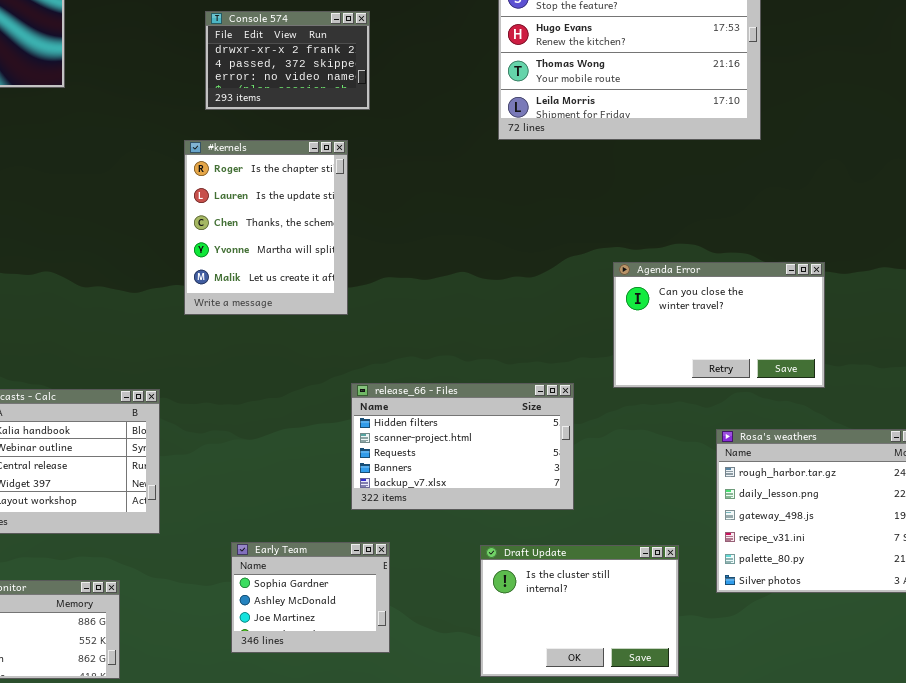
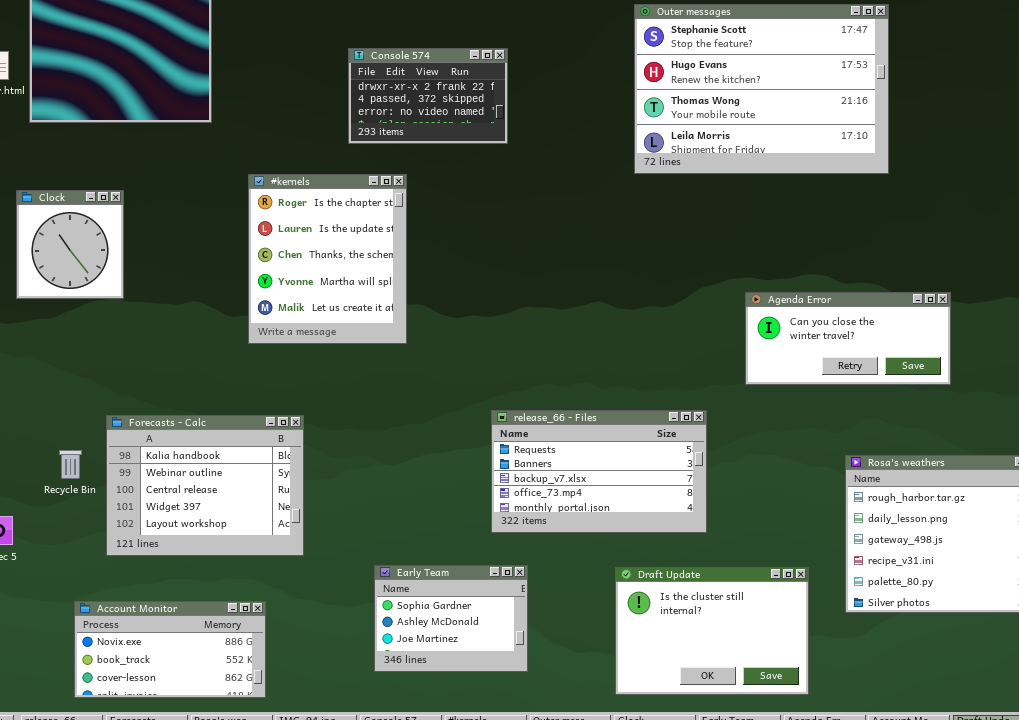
#kernels: [184,140,348,315] -> [248,174,407,344], moved
Agenda Error: [613,262,825,388] -> [745,292,951,385], resized
release_66 - Files: [351,383,574,510] -> [491,410,707,533], scrolled down 2 rows

